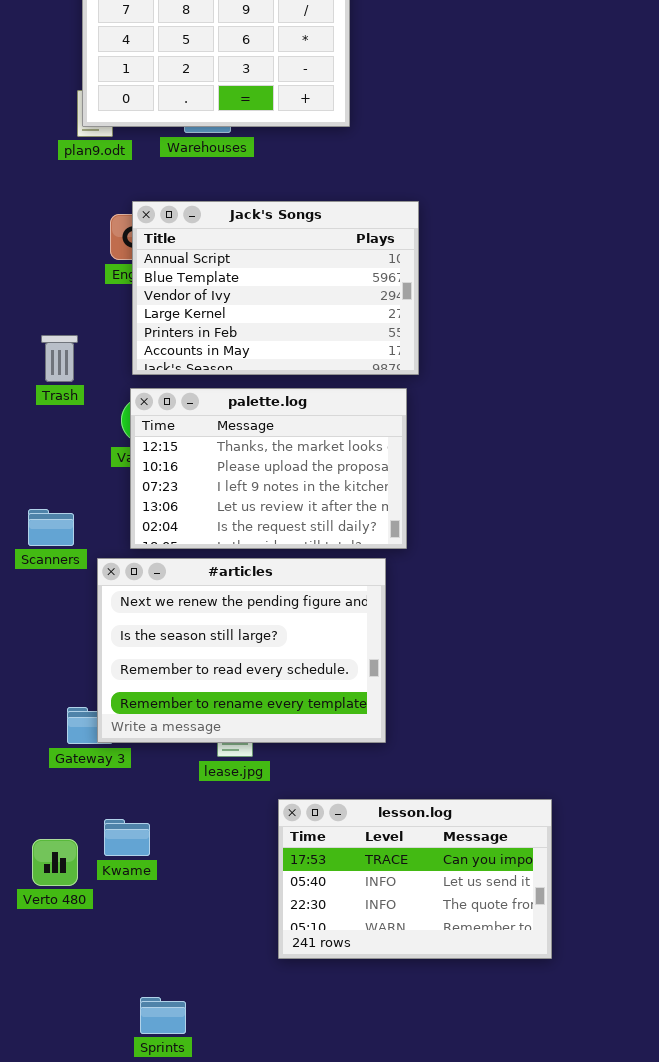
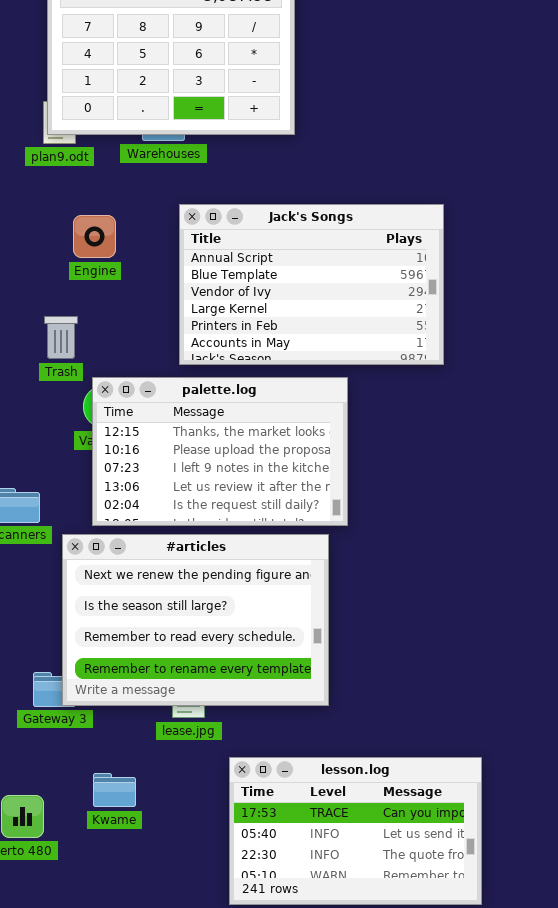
Jack's Songs: [132,201,419,375] -> [179,204,444,365], moved
Trash: [41,335,78,382] -> [44,316,78,359], moved
Kwame: [104,819,150,856] -> [93,773,136,807], moved

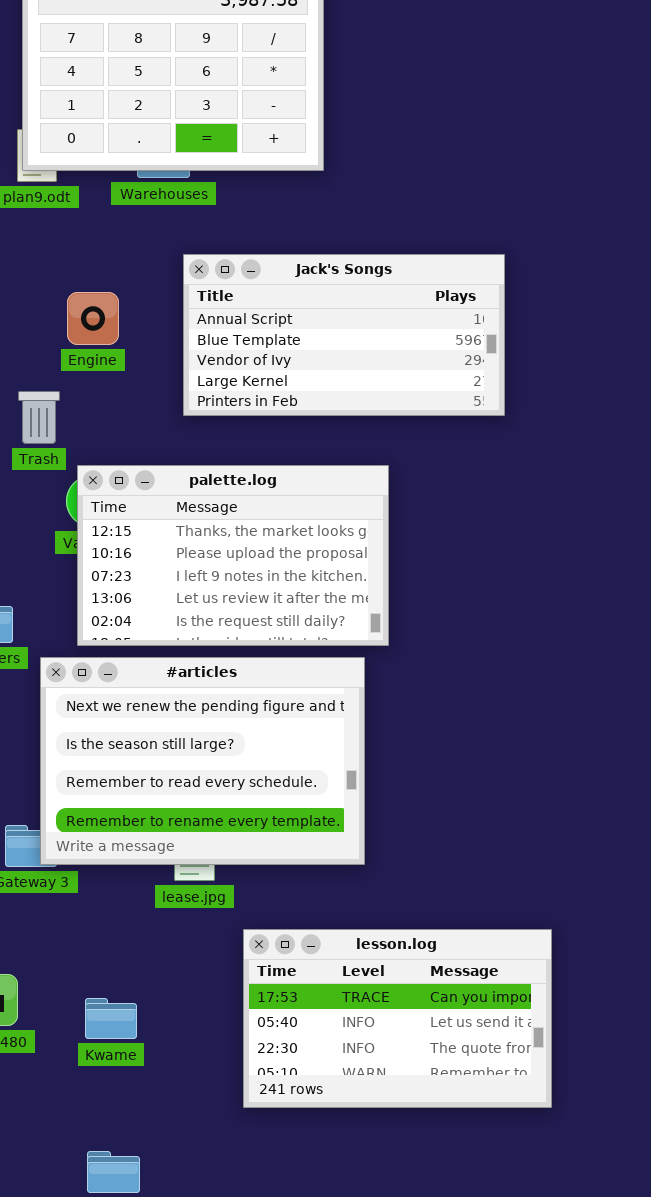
Jack's Songs: [179,204,444,365] -> [183,254,505,416], resized
Engine: [73,215,116,258] -> [67,292,119,345], moved
Kwame: [93,773,136,807] -> [85,998,137,1039], moved

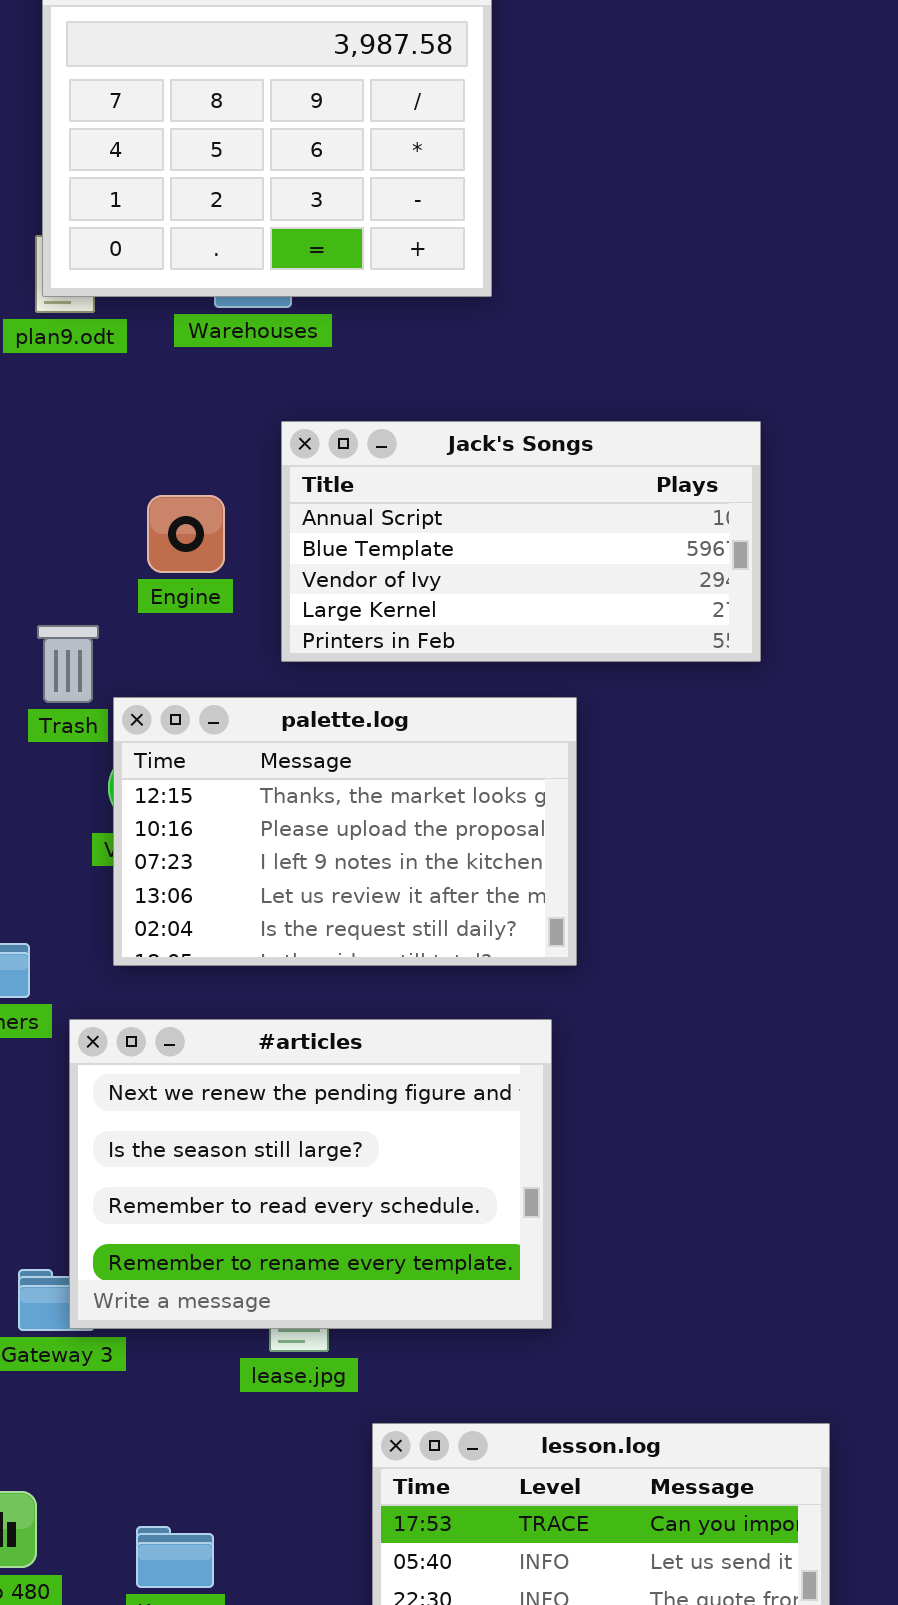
Engine: [67,292,119,345] -> [147,495,225,573], moved
palette.log: [77,465,389,646] -> [113,697,577,966], moved

